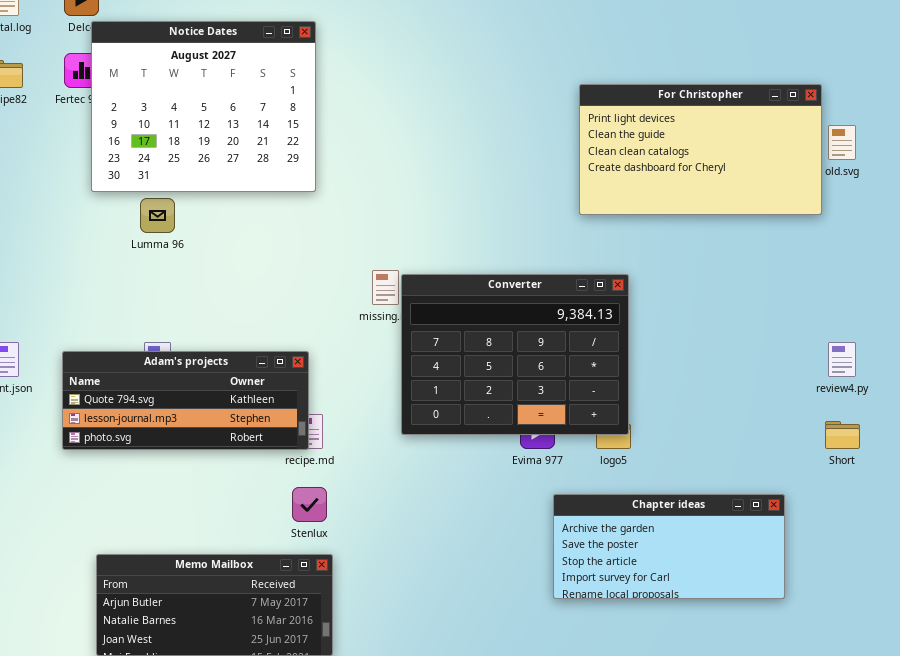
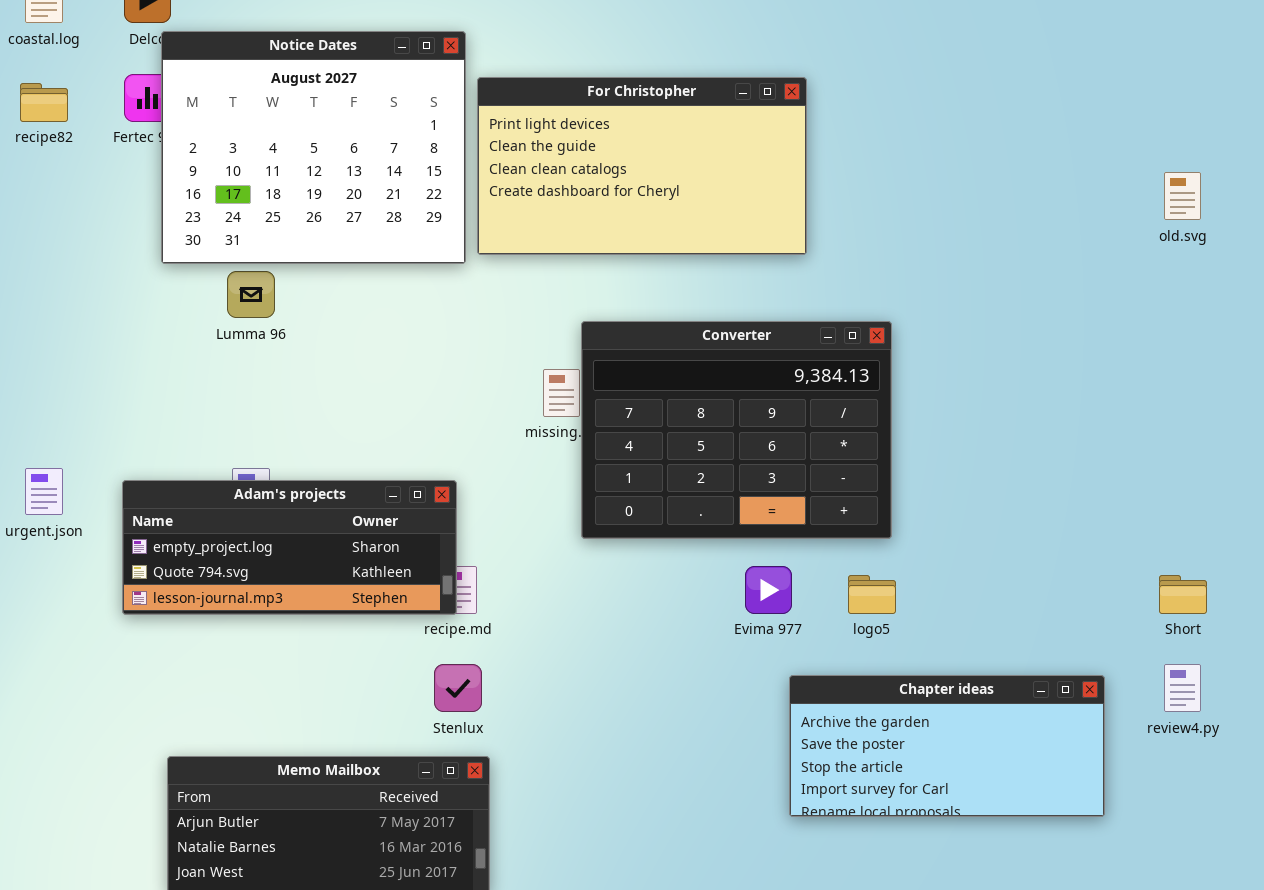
For Christopher: [579,84,822,215] -> [477,77,807,255], moved
Converter: [401,274,629,435] -> [581,321,892,539], moved
review4.py: [828,342,856,377] -> [1164,664,1201,712], moved
Adam's projects: [62,351,309,450] -> [122,480,457,615], scrolled up 1 row

